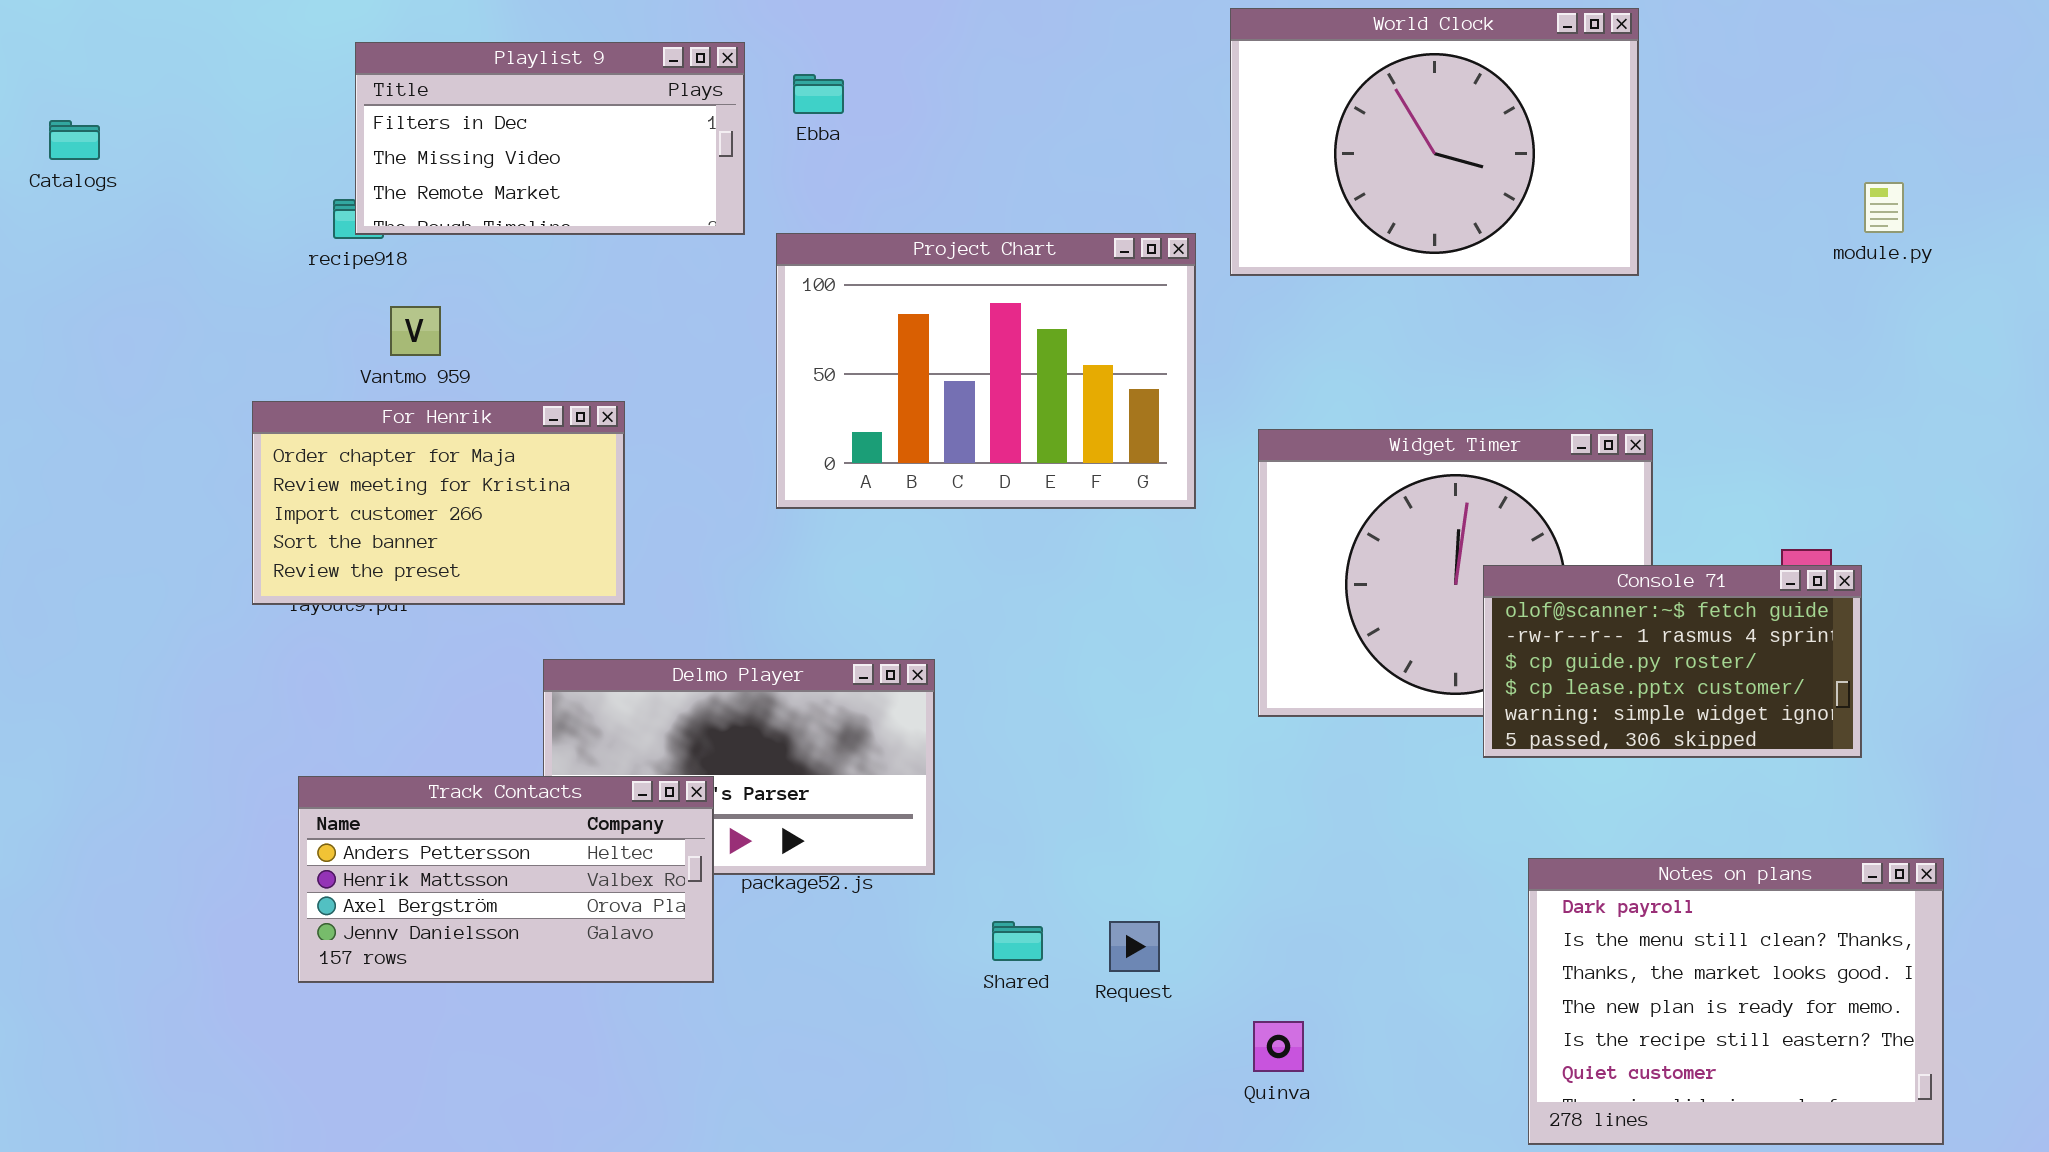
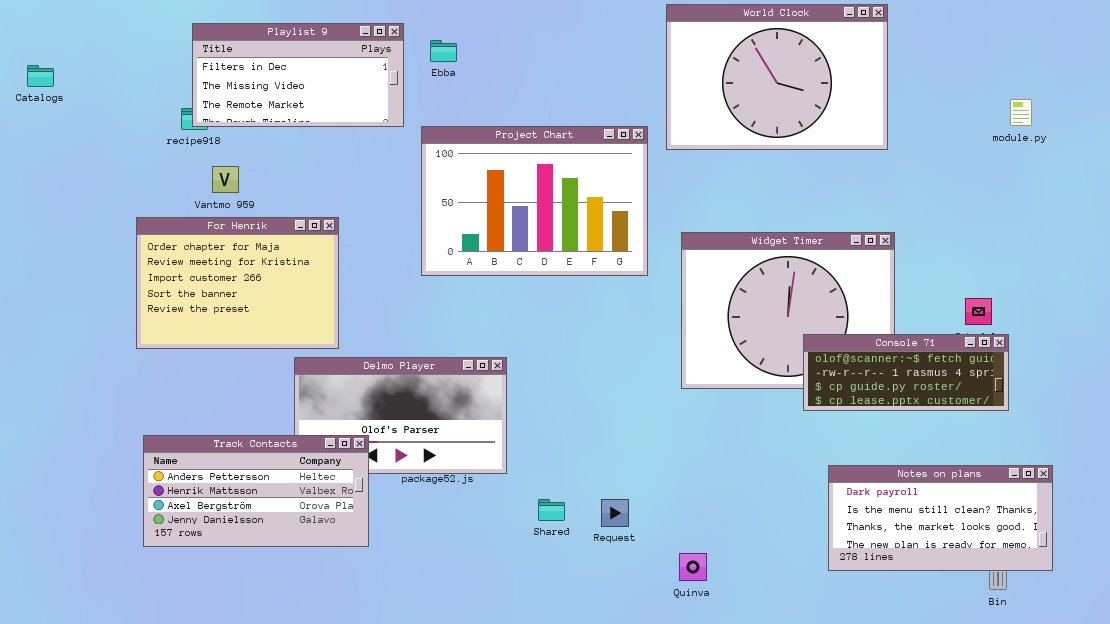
For Henrik: [252,401,625,605] -> [136,217,339,349], resized
Console 71: [1483,565,1862,758] -> [803,334,1009,411], resized
Track Contacts: [298,776,714,983] -> [143,435,369,547], moved
Notes on plans: [1528,858,1944,1145] -> [828,465,1053,571], resized

